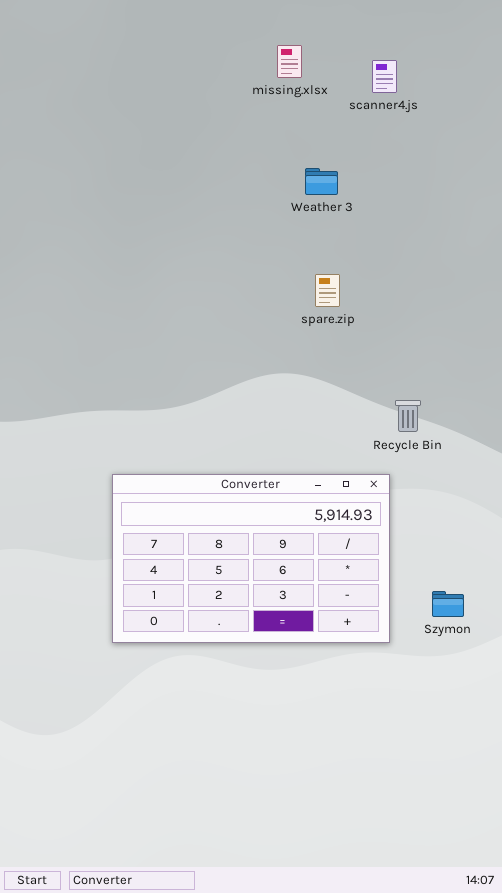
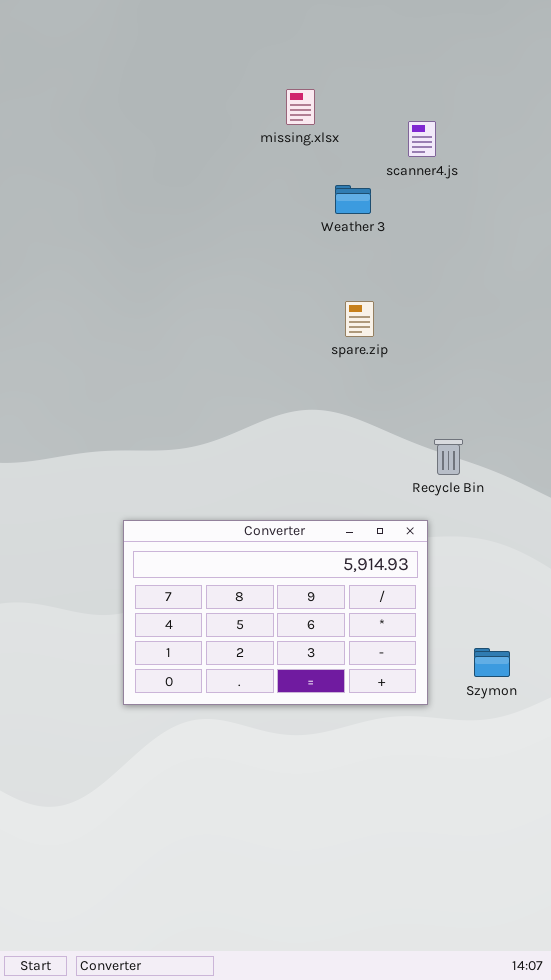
missing.xlsx: [277,45,302,78] -> [286,89,315,125], moved
scanner4.js: [372,60,397,93] -> [408,121,436,157], moved

